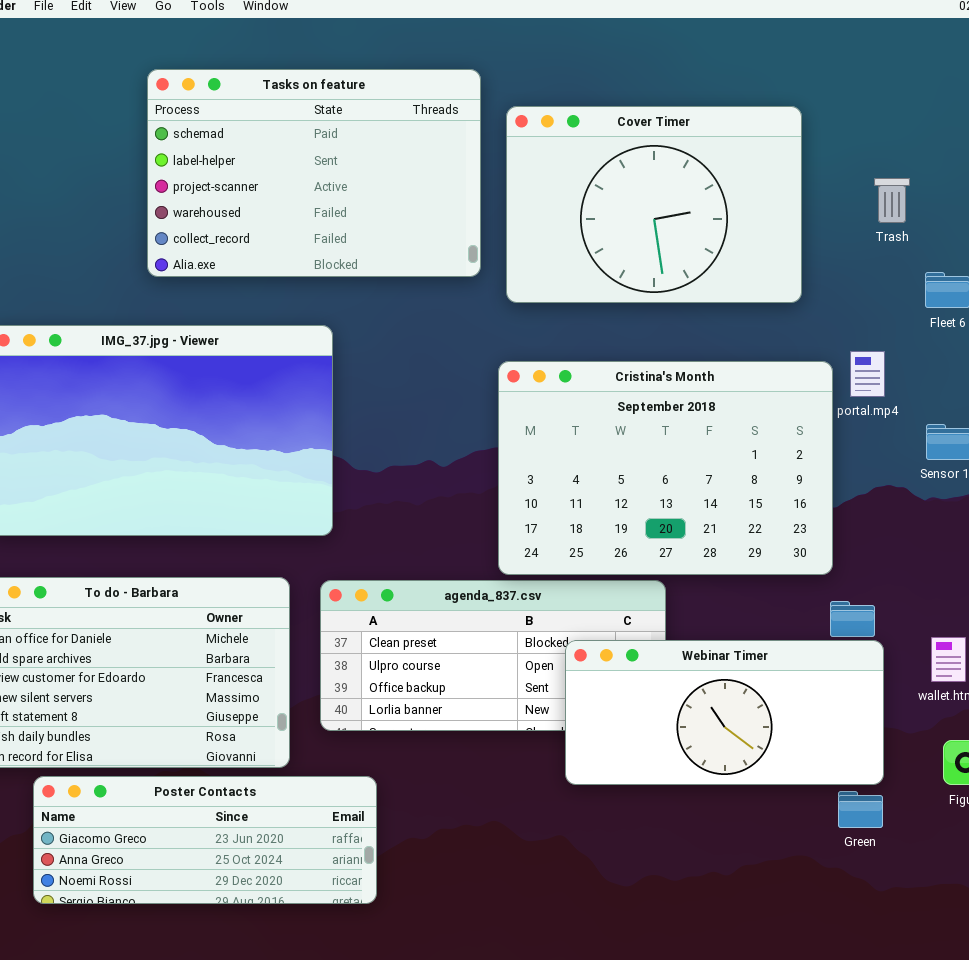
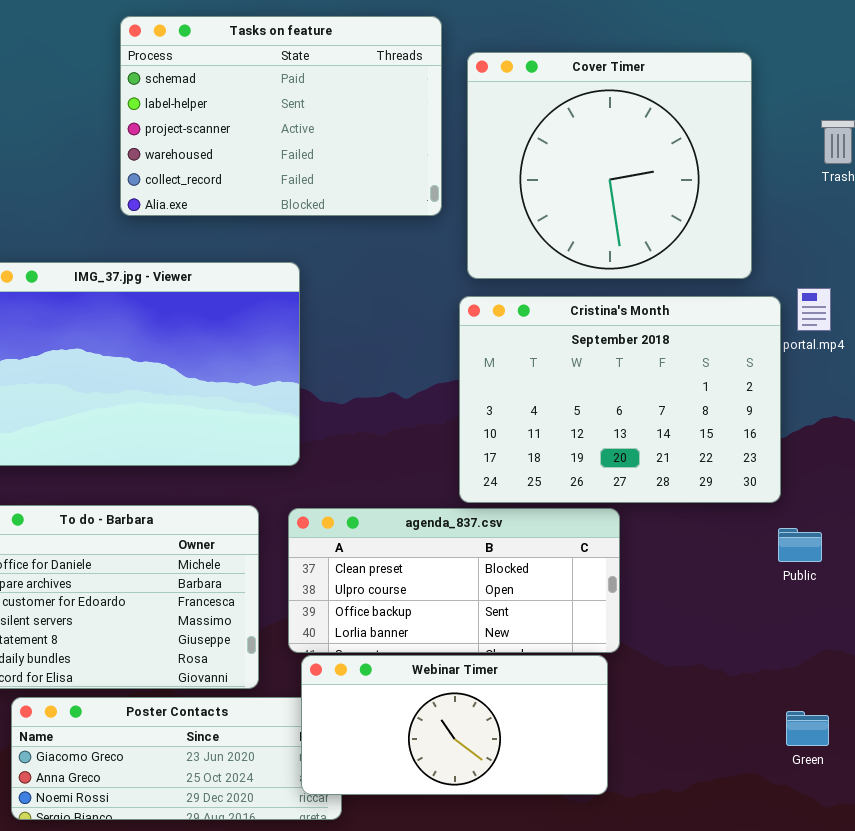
Cover Timer: [506,106,802,303] -> [467,52,752,279], resized
Webinar Timer: [565,640,884,785] -> [301,655,608,795], moved

